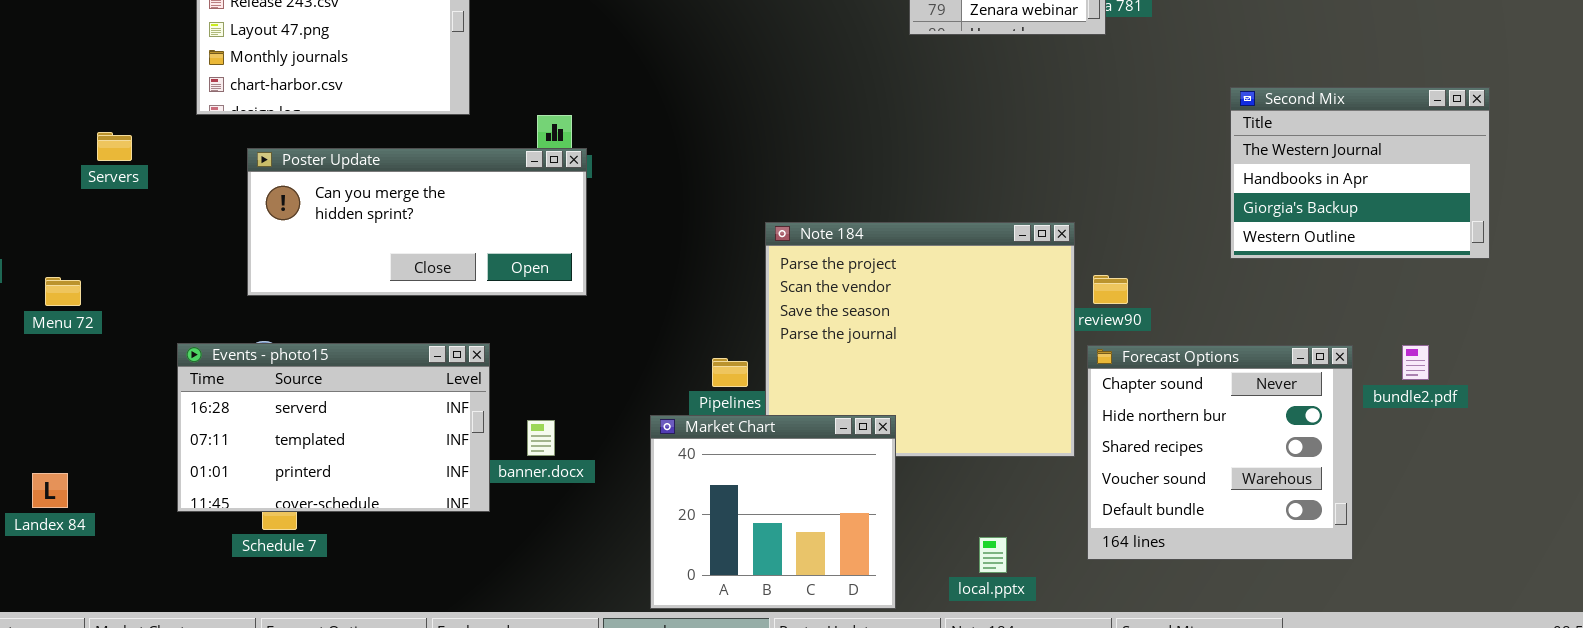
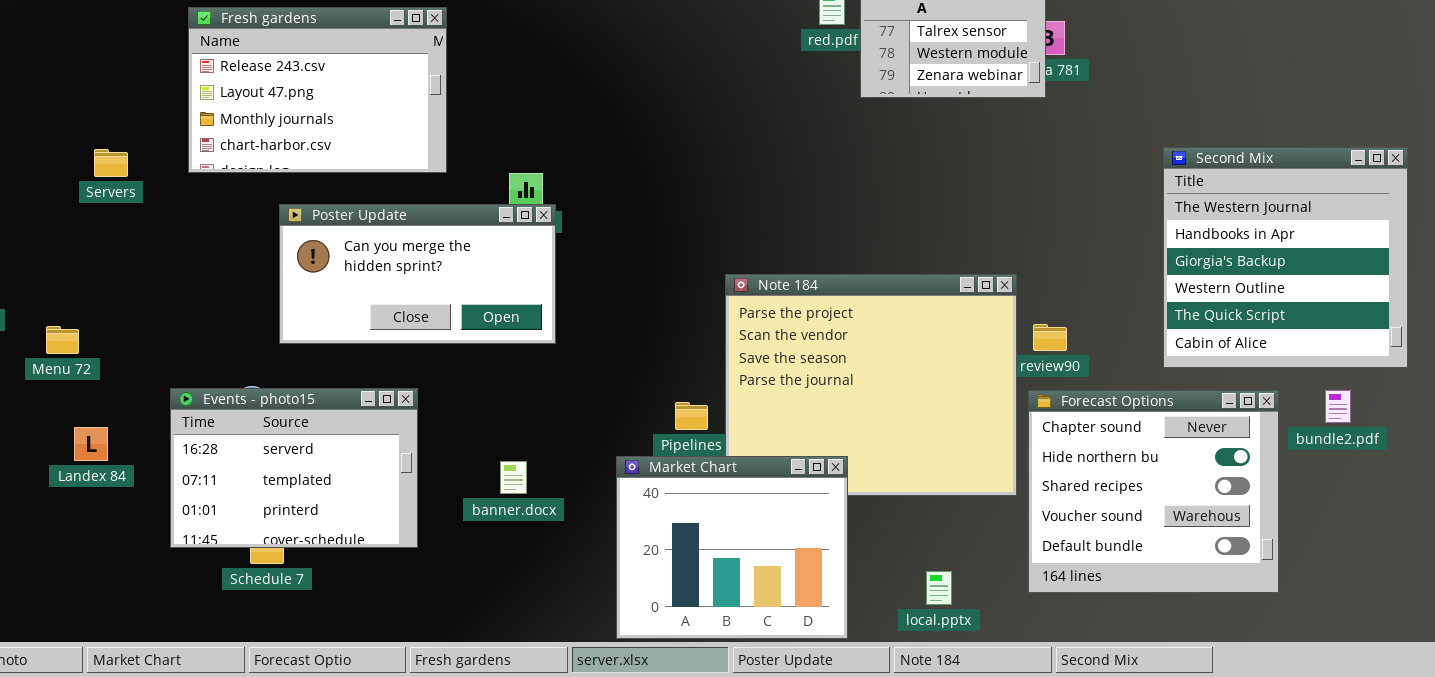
Second Mix: [1230,87,1490,259] -> [1163,147,1408,368], resized
Servers: [97,132,132,161] -> [94,149,128,177], moved
Poster Update: [247,148,587,296] -> [279,204,556,344], resized
Events - photo15: [177,343,490,512] -> [170,388,418,548], resized
Landex 84: [32,473,68,508] -> [74,427,108,461], moved

